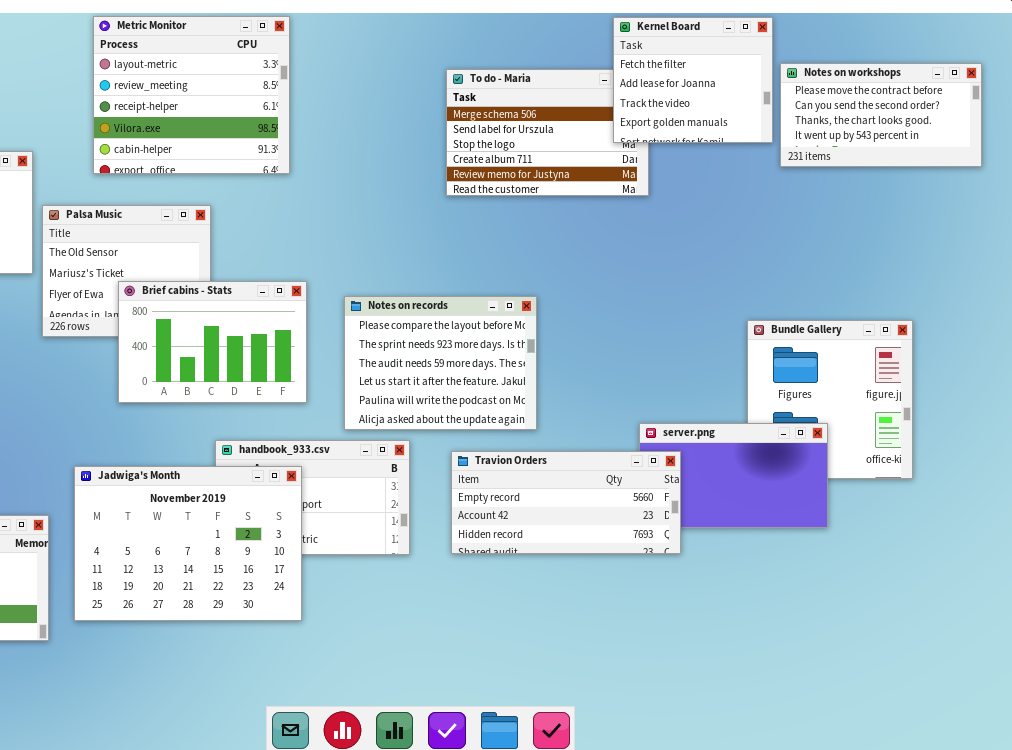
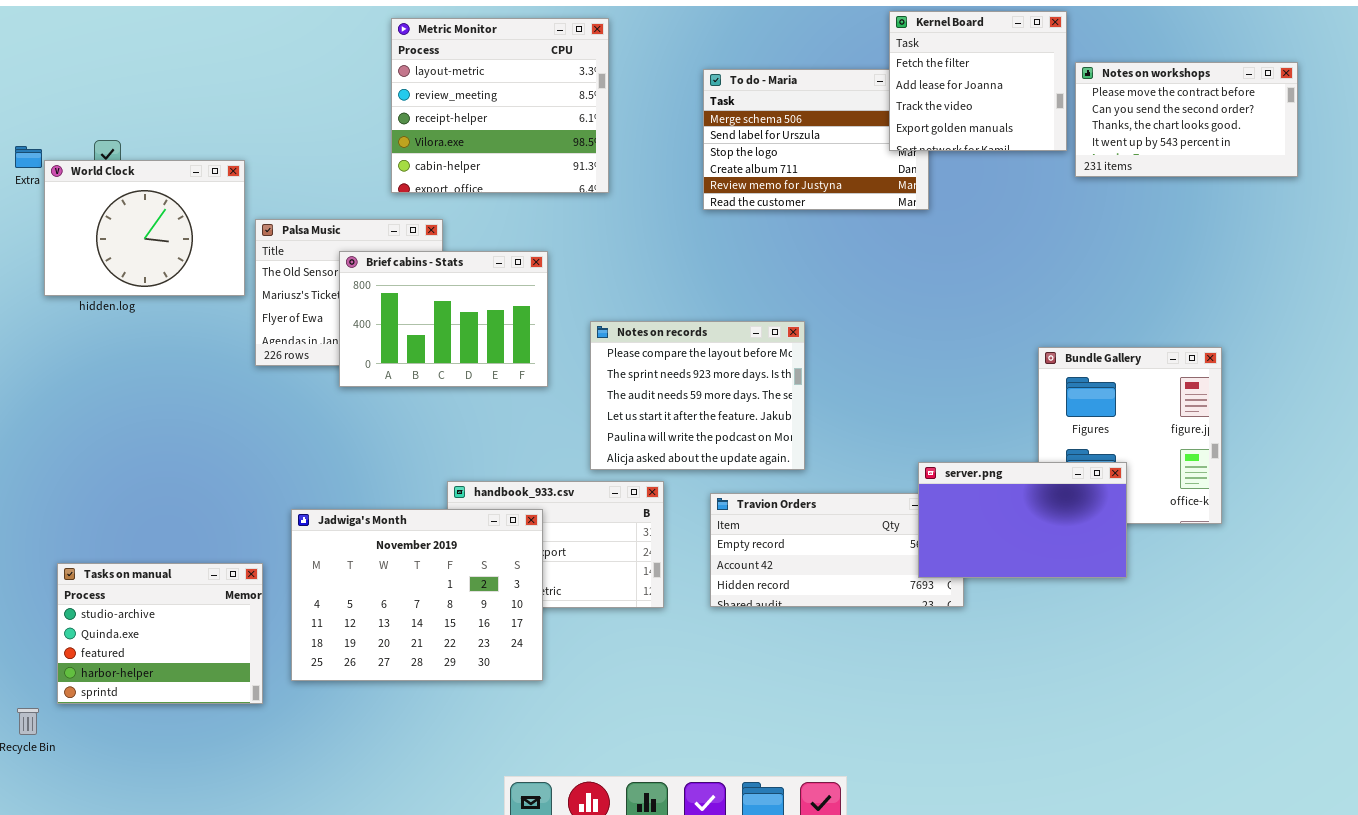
Metric Monitor: [93,16,290,174] -> [391,18,609,193], moved
Brief cabins - Stats: [118,281,307,403] -> [339,251,548,387], moved
server.png: [639,423,828,528] -> [918,462,1127,578], raised

